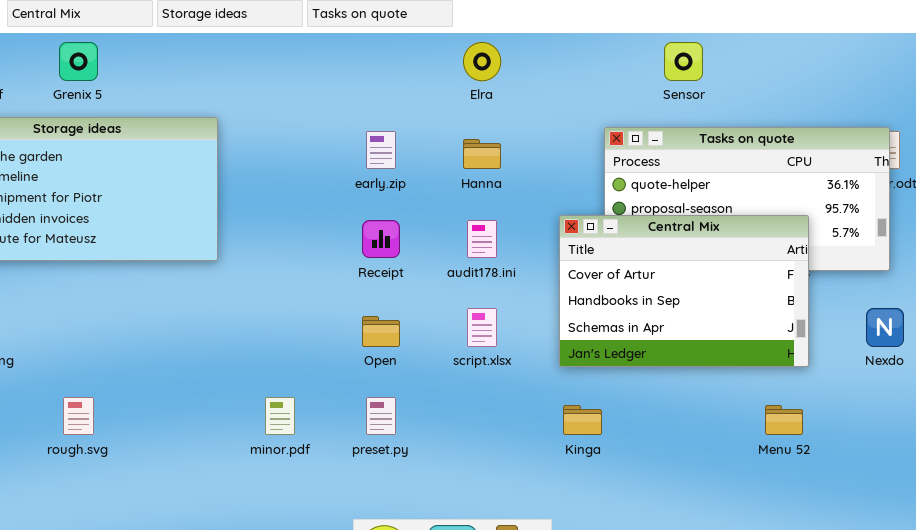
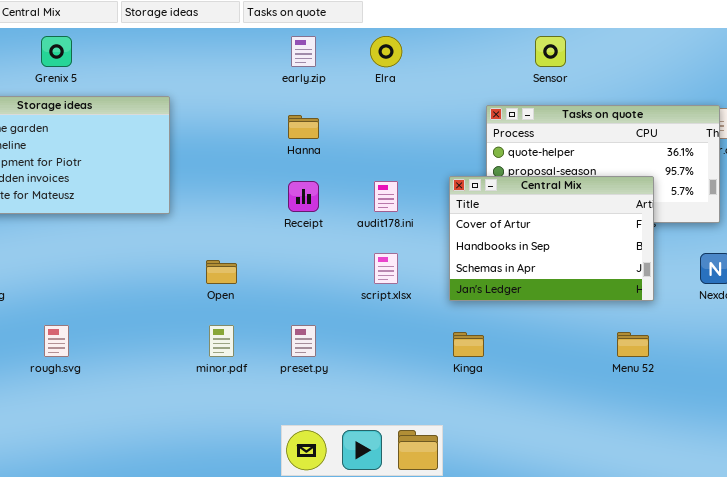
early.zip: [366,131,396,169] -> [291,36,316,67], moved
Hanna: [463,139,501,169] -> [288,115,319,139], moved
Open: [362,316,400,347] -> [206,260,237,284], moved

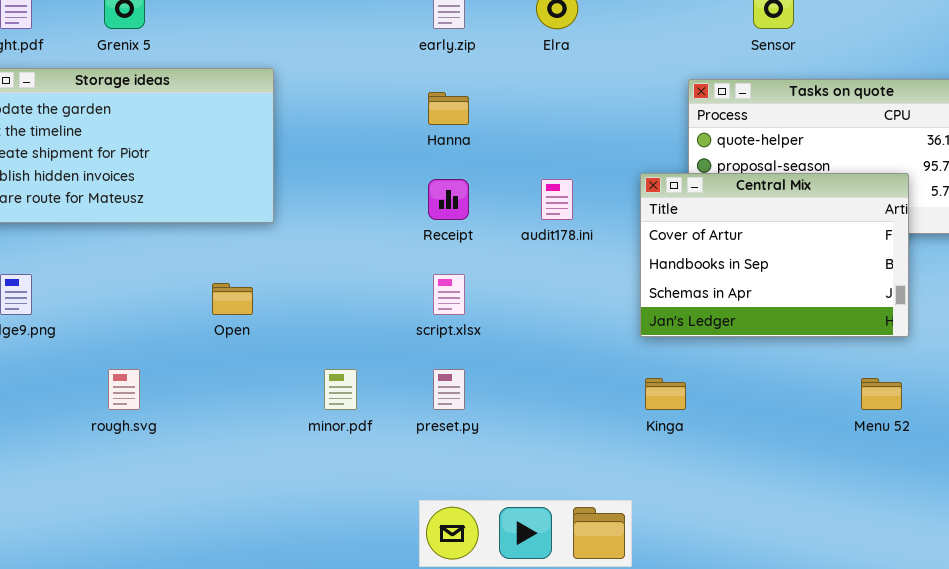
script.xlsx: [374,253,398,284] -> [433,274,465,315], moved
Open: [206,260,237,284] -> [212,283,253,315], moved

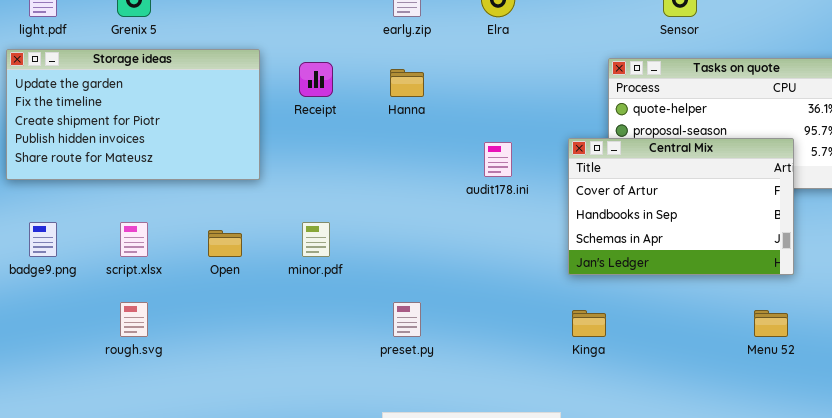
Receipt: [428,179,469,220] -> [299,62,333,97], moved
script.xlsx: [433,274,465,315] -> [120,222,148,257], moved
minor.pdf: [324,369,357,410] -> [302,222,330,257], moved

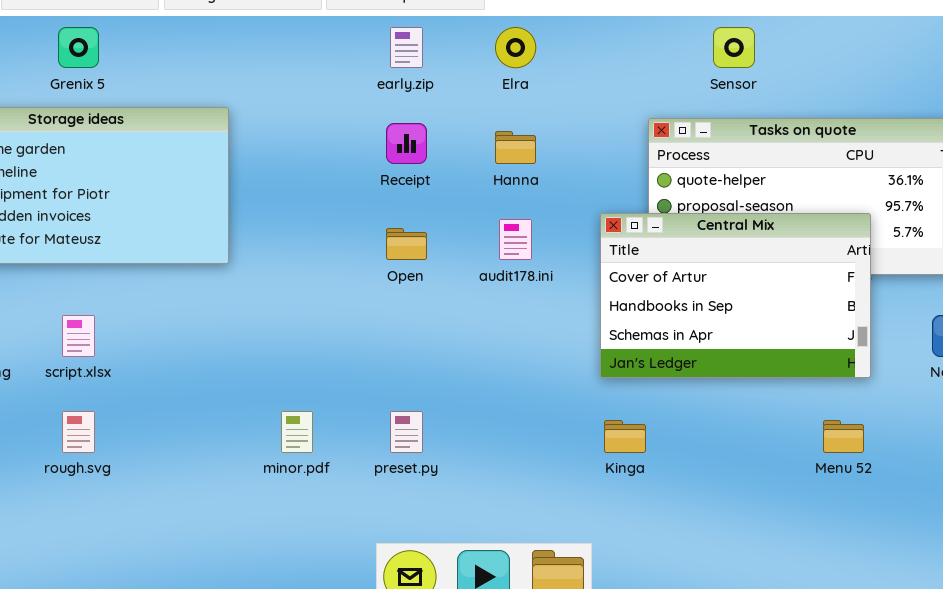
Receipt: [299,62,333,97] -> [386,123,427,164], moved
Hanna: [390,69,424,97] -> [495,131,536,164], moved
minor.pdf: [302,222,330,257] -> [281,411,313,453], moved
Open: [208,230,242,257] -> [386,228,427,260], moved

